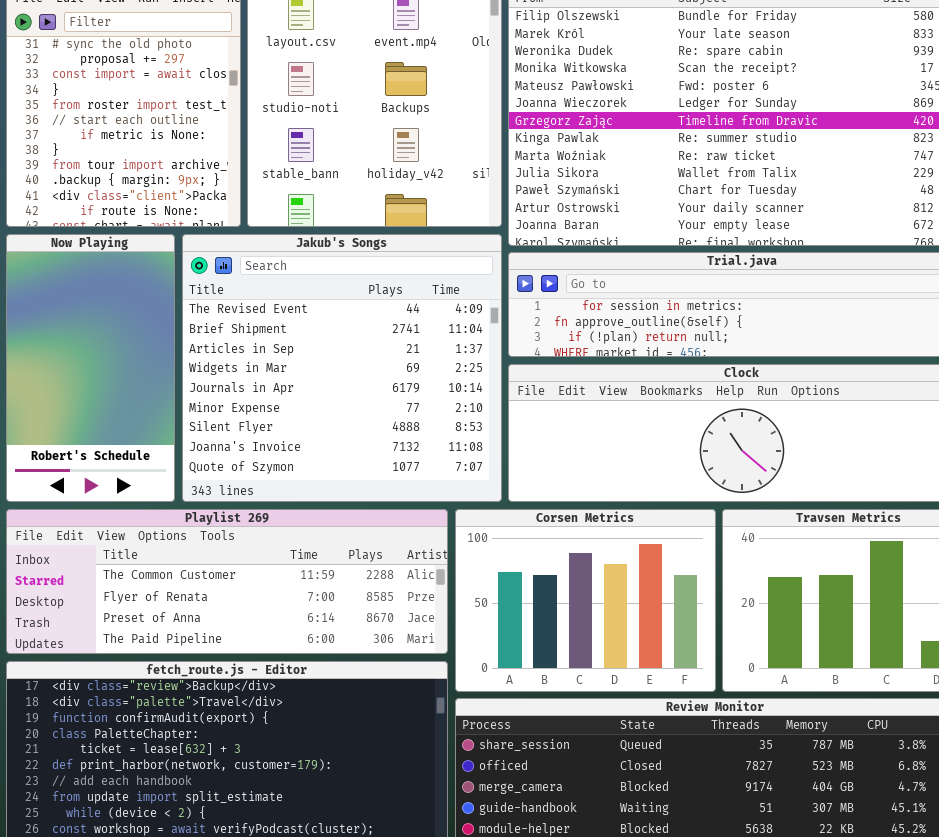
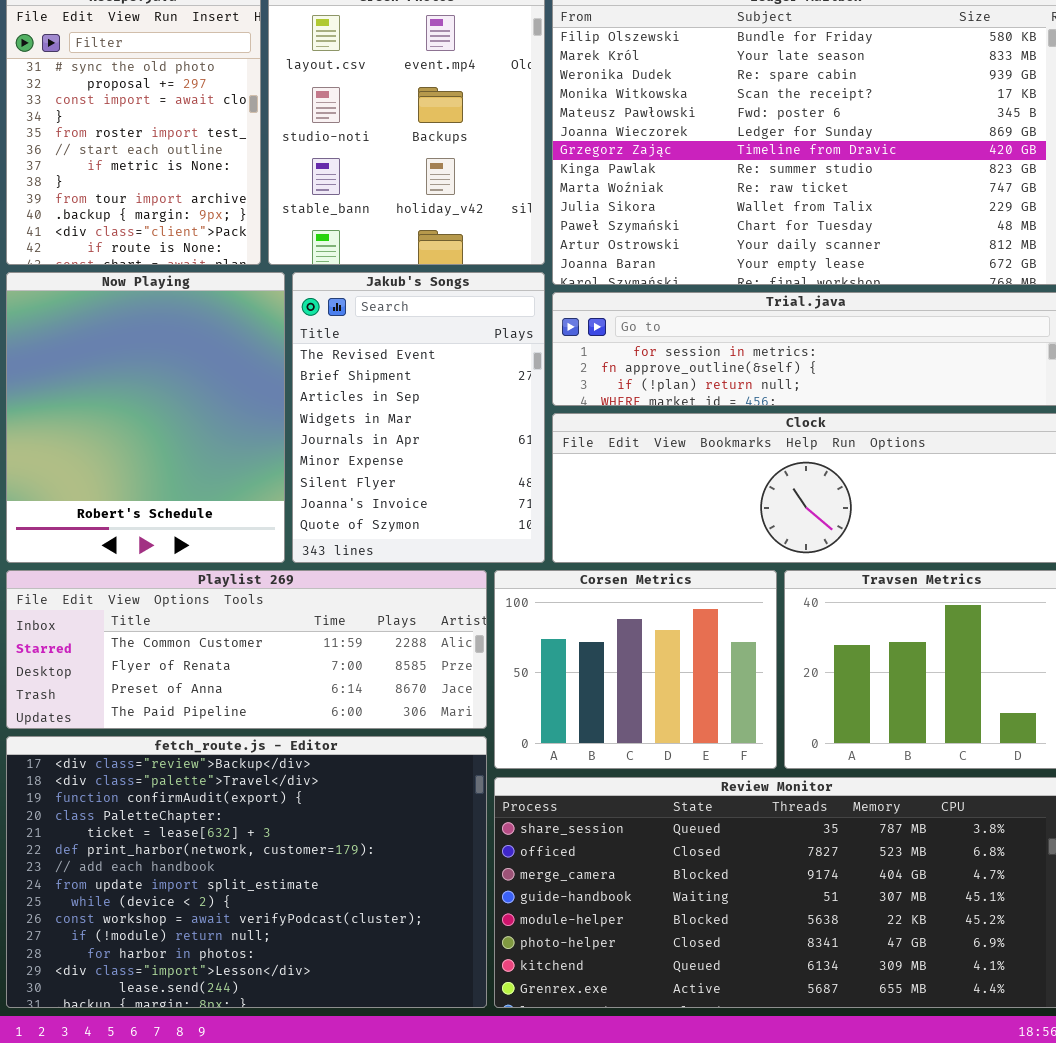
Now Playing: [6,234,175,502] -> [6,272,285,563], resized
Jakub's Songs: [182,234,502,502] -> [292,272,545,563], resized

